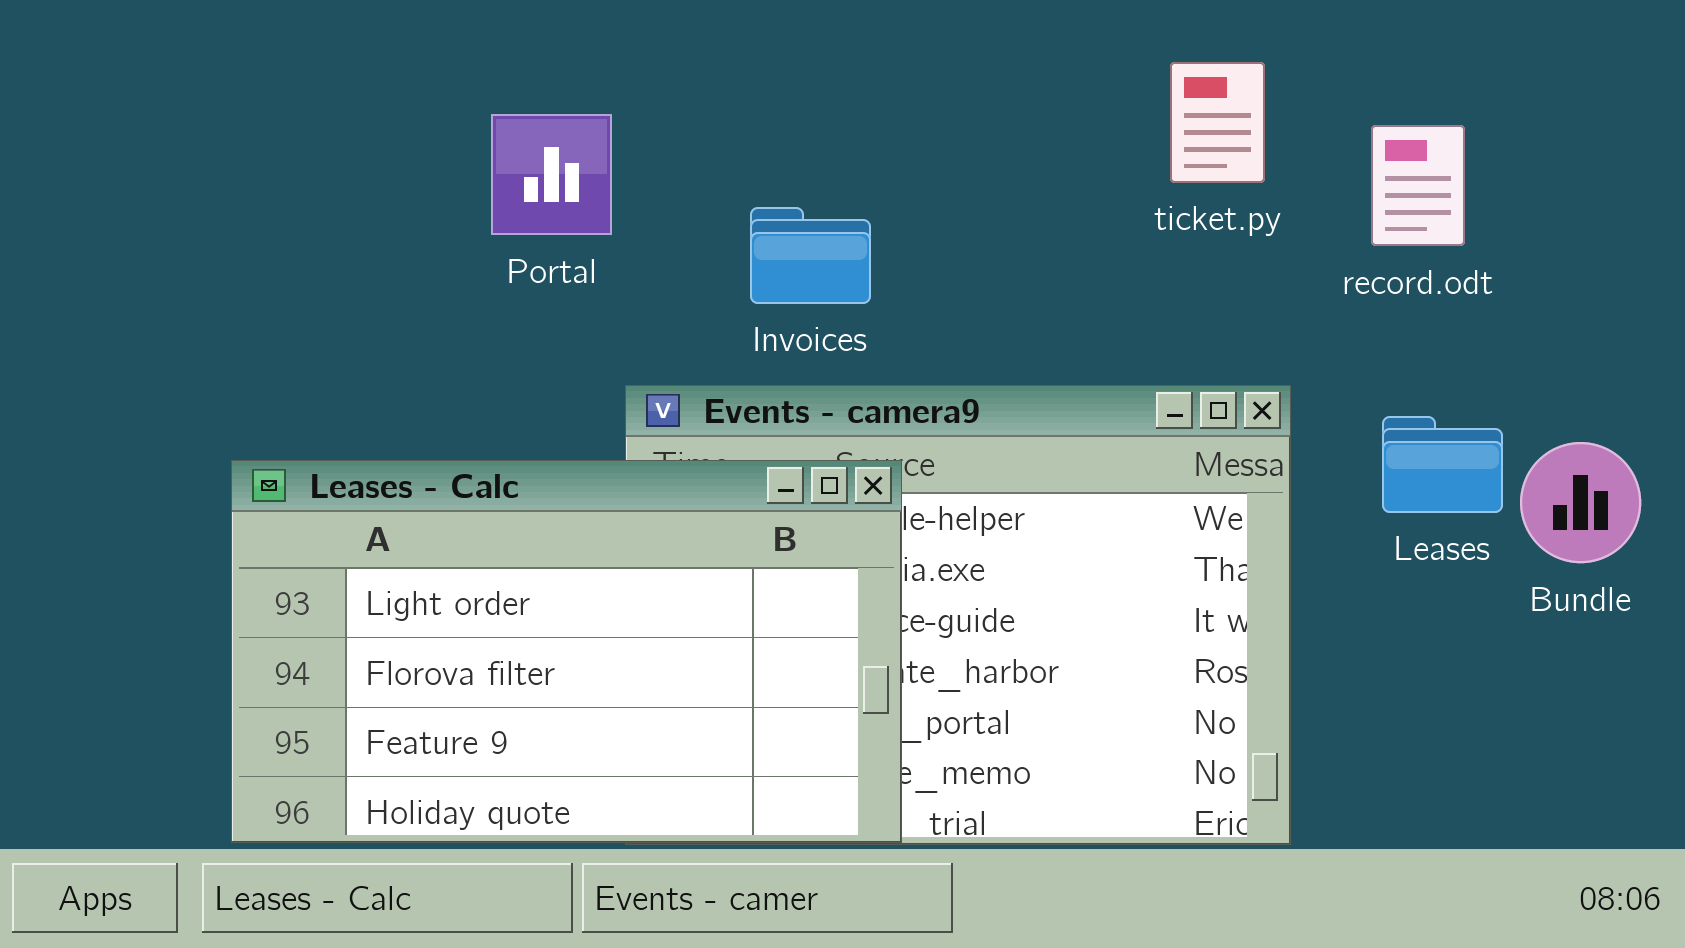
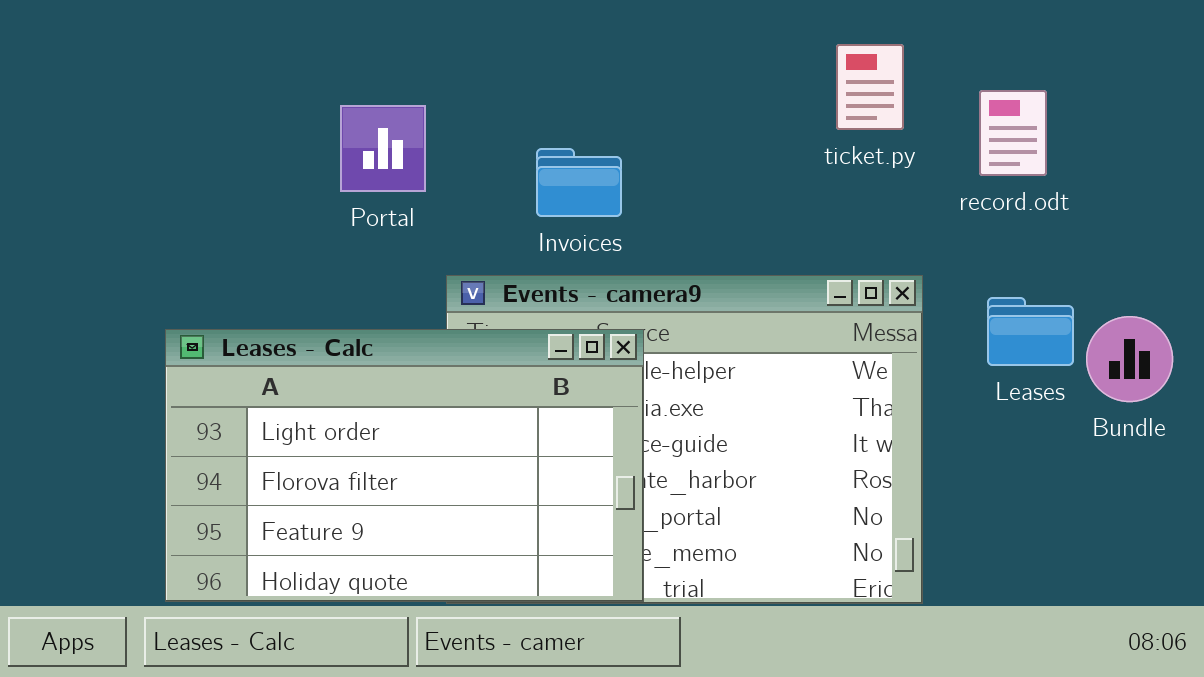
Portal: [491,114,612,235] -> [340,105,426,192], moved

